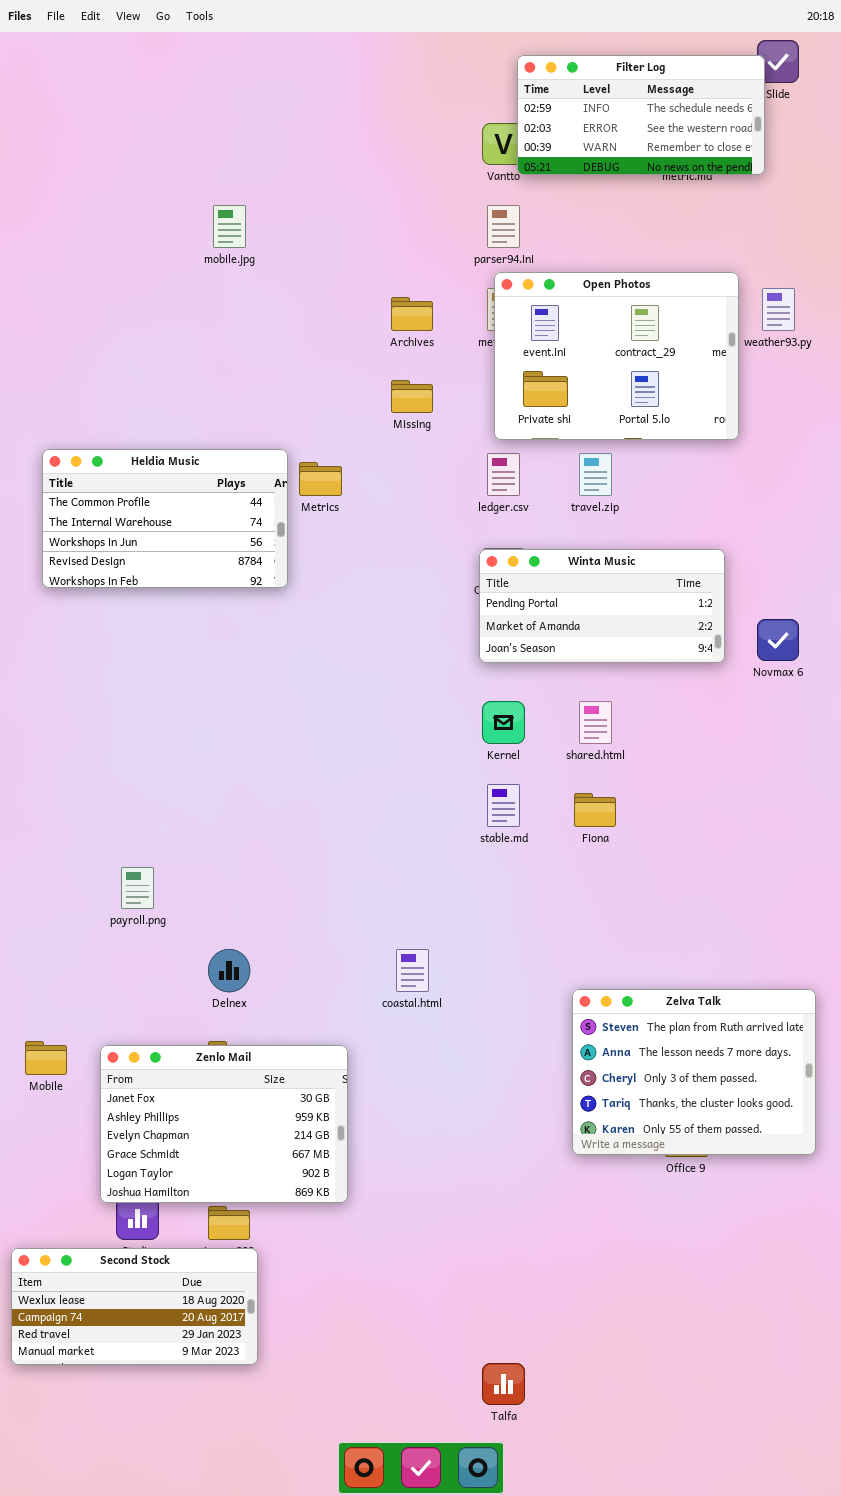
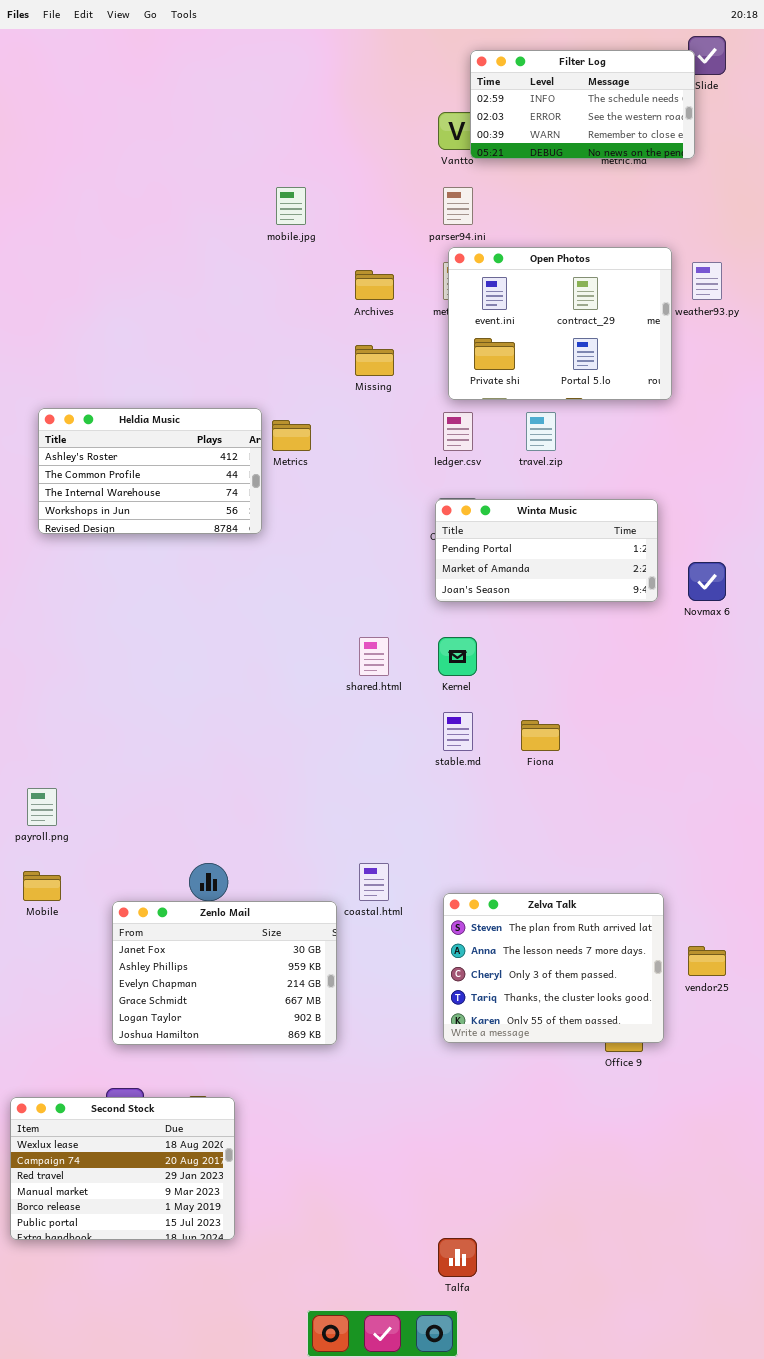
mobile.jpg: [213,205,246,248] -> [276,187,306,225], moved
Heldia Music: [42,449,288,588] -> [38,408,262,534], scrolled up 1 row
shared.html: [579,701,612,744] -> [359,637,389,676], moved
payroll.png: [121,867,154,909] -> [27,788,57,826], moved
Zelva Talk: [572,989,816,1155] -> [443,893,664,1043], moved
Mobile: [25,1041,67,1075] -> [23,871,61,901], moved
Zenlo Mail: [100,1045,348,1203] -> [112,901,337,1045], moved
Second Stock: [11,1248,258,1365] -> [10,1097,235,1240], resized

